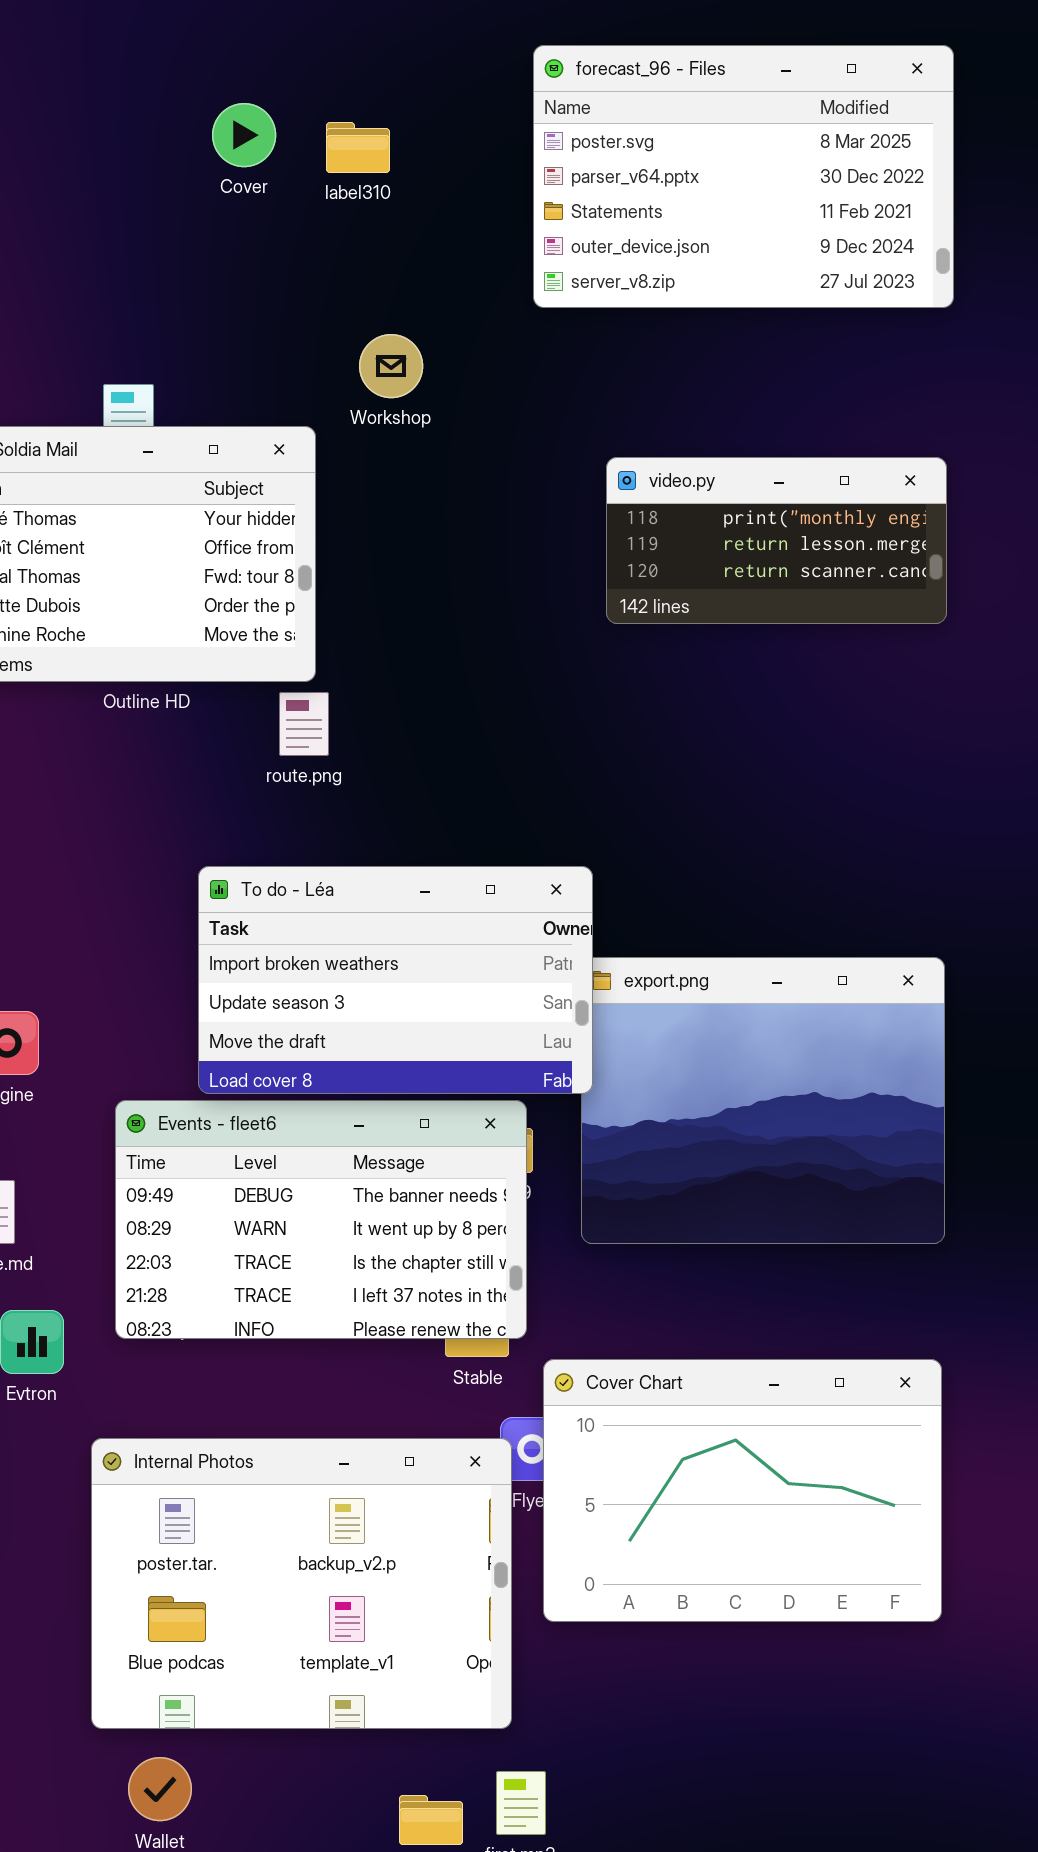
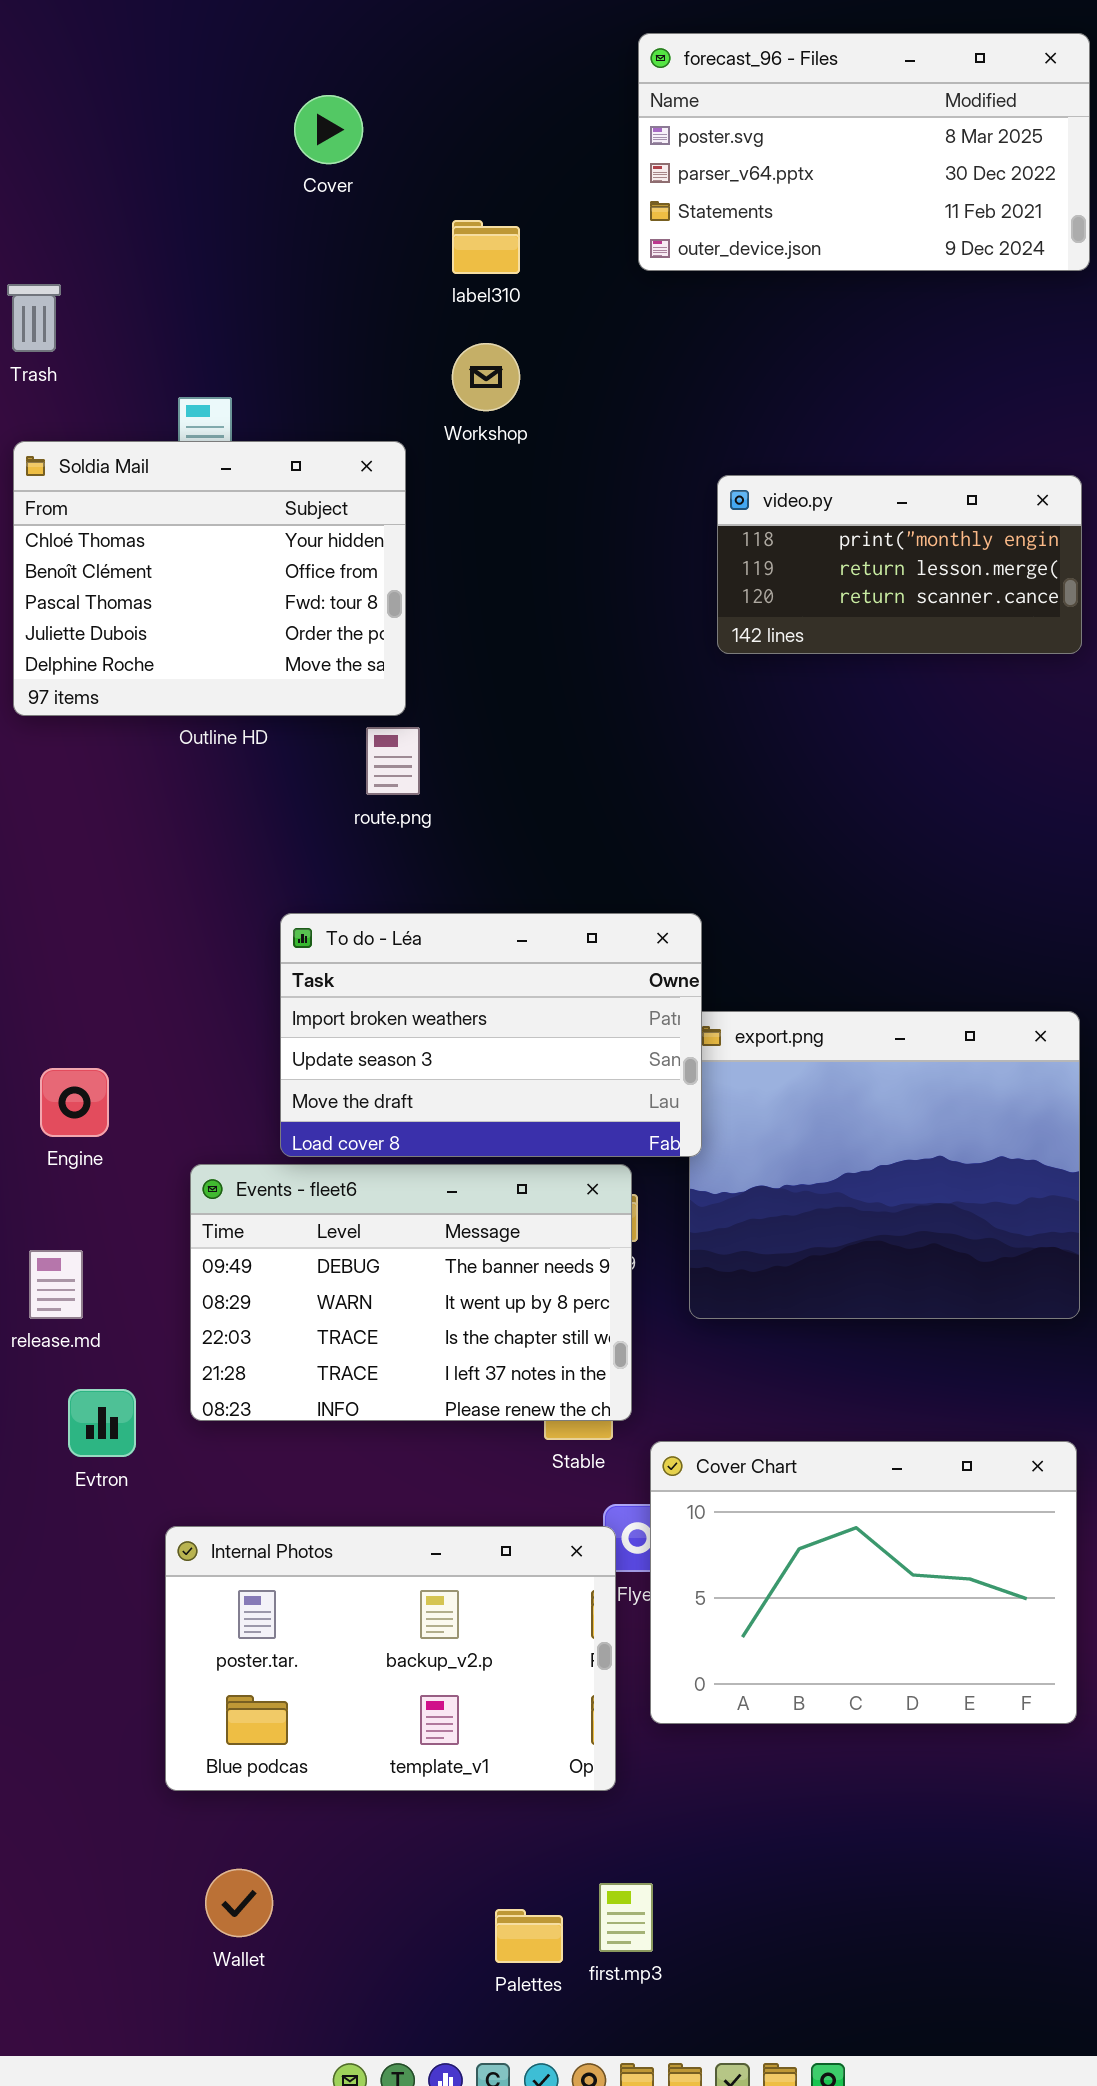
forecast_96 - Files: [533,45,954,308] -> [638,33,1090,271], resized
label310: [326,122,390,173] -> [452,220,520,274], moved
Internal Photos: [91,1438,512,1729] -> [165,1526,616,1791], resized

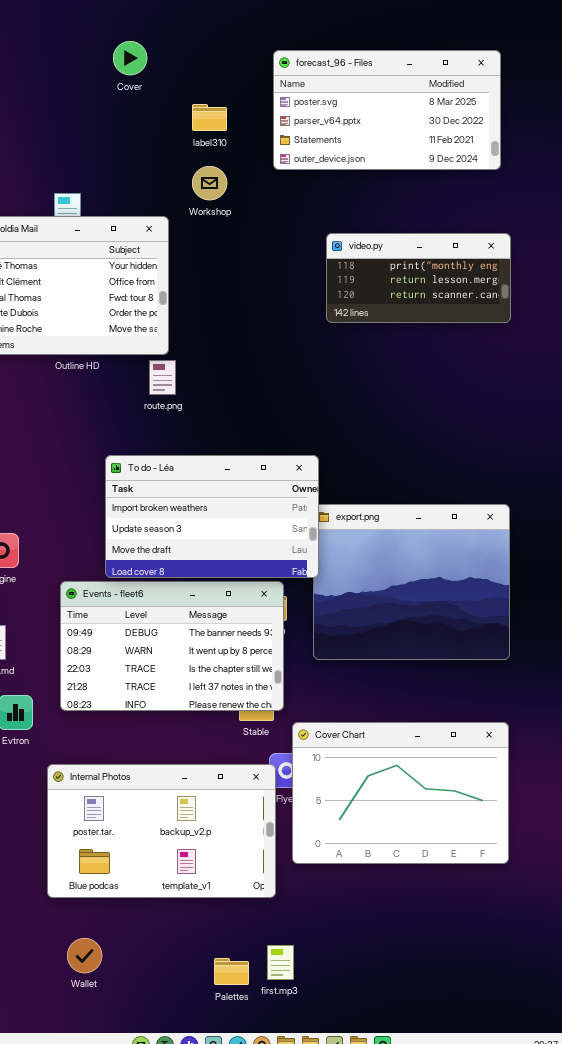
forecast_96 - Files: [638,33,1090,271] -> [273,50,501,170], moved

